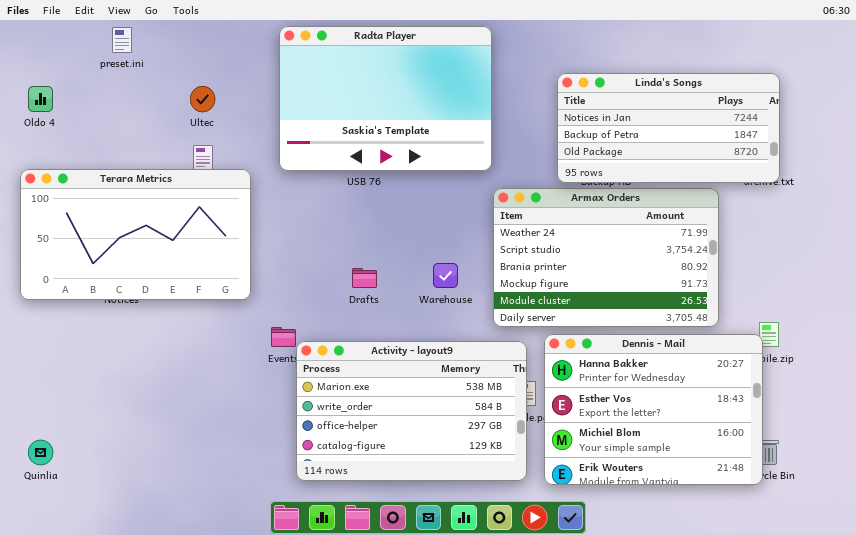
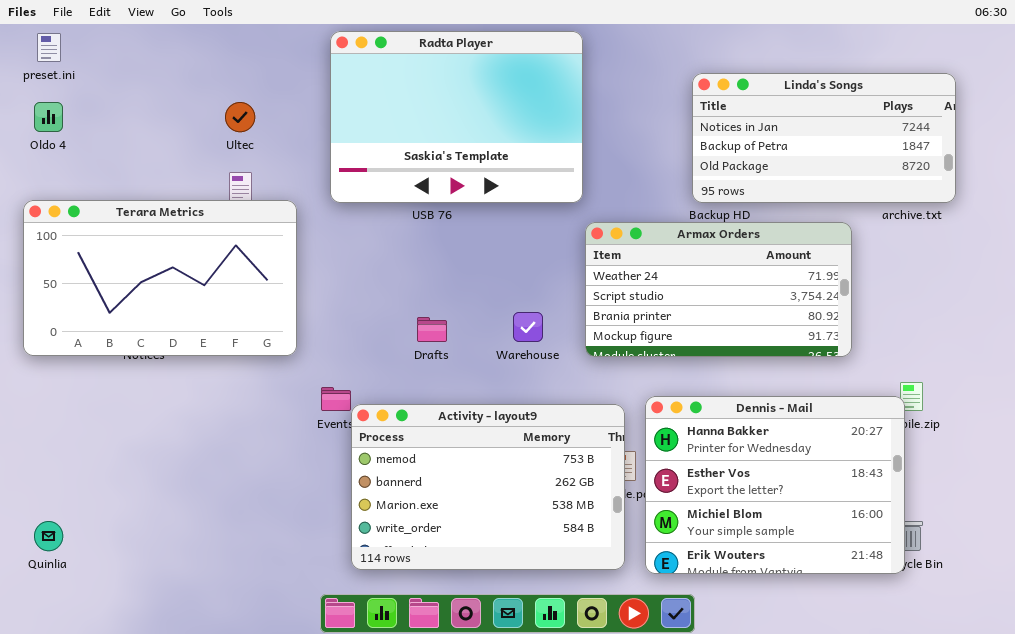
preset.ini: [112,27,132,53] -> [37,33,61,62], moved
Linda's Songs: [557,73,780,183] -> [692,73,956,203], moved
Armax Orders: [493,188,719,327] -> [585,222,852,357], resized
Activity - layout9: [296,341,527,481] -> [351,404,625,570], scrolled up 2 rows

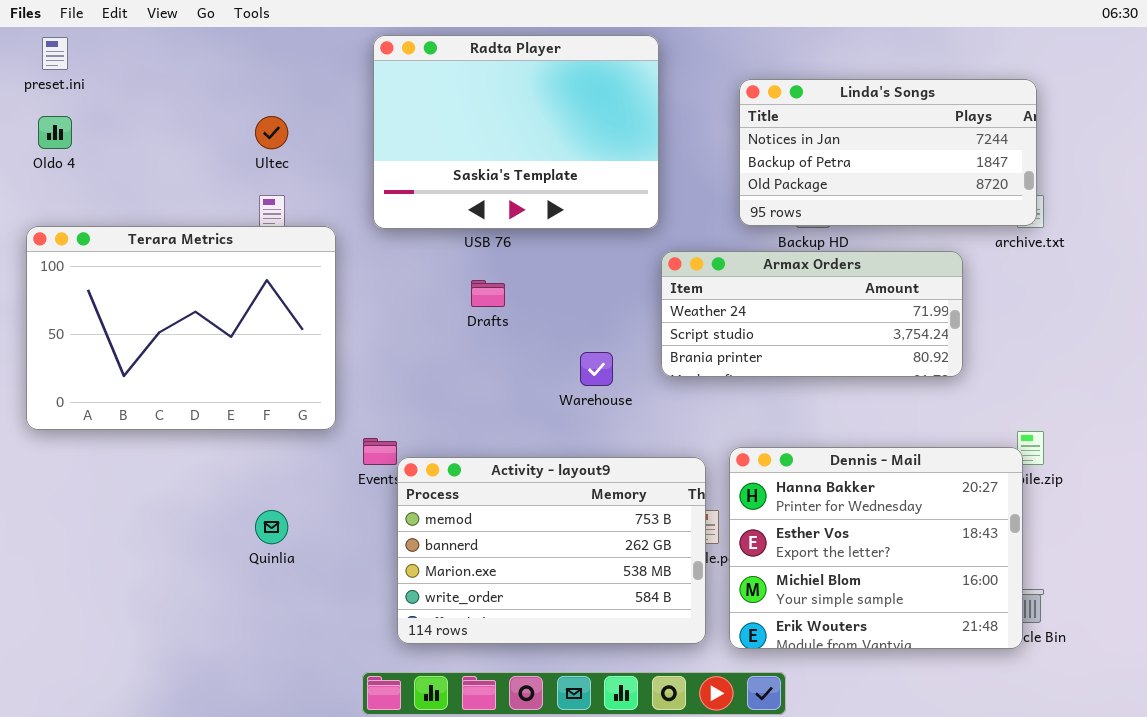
Linda's Songs: [692,73,956,203] -> [739,79,1037,226], moved
Terara Metrics: [23,200,297,356] -> [26,226,336,430], resized
Armax Orders: [585,222,852,357] -> [661,251,963,377], resized
Drafts: [417,317,447,342] -> [471,280,505,307], moved
Quinlia: [34,521,63,551] -> [255,510,288,544], moved

